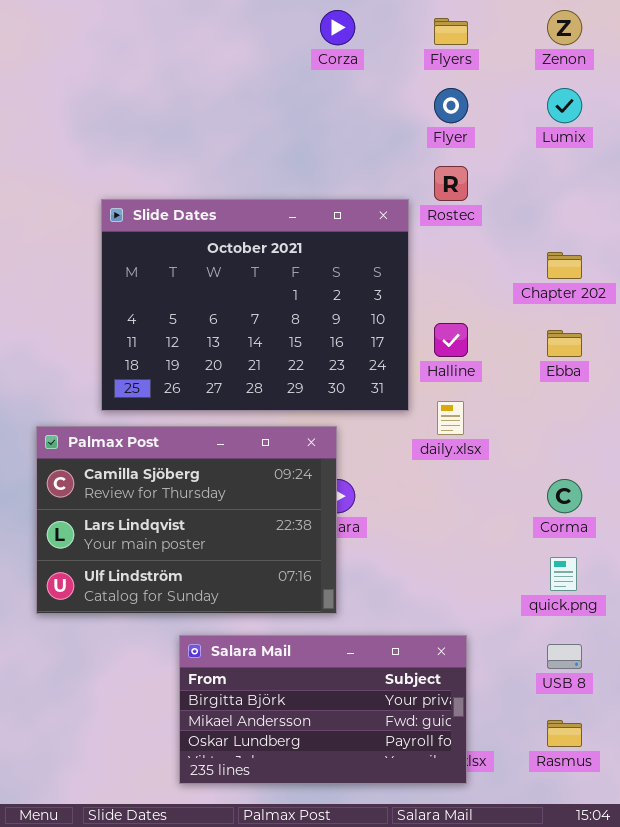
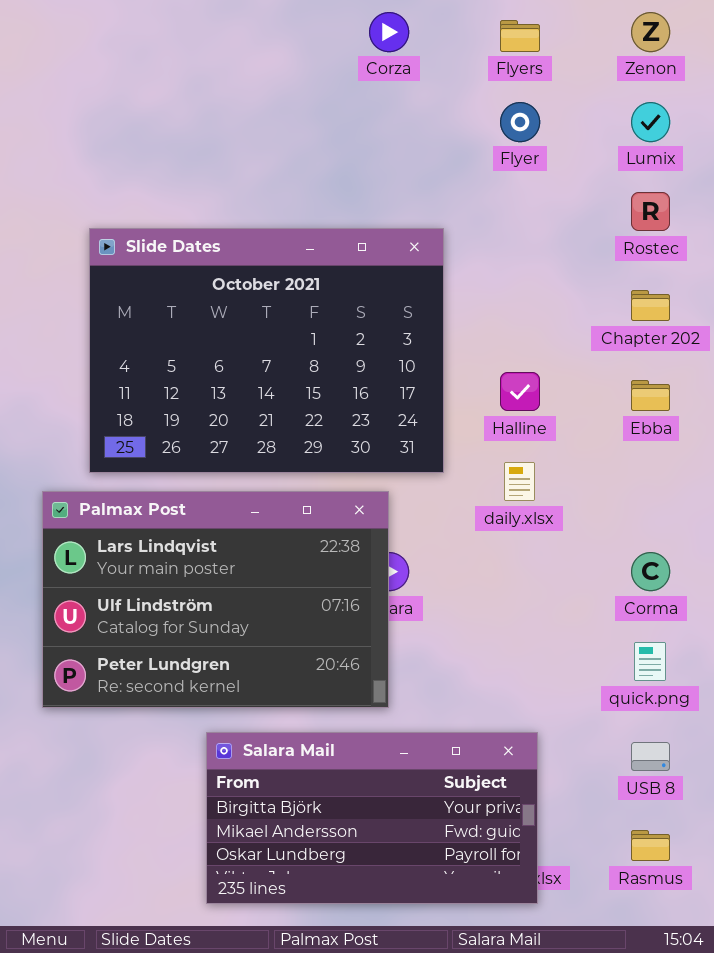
Rostec: [434,166,468,201] -> [631,192,670,231], moved
Slide Dates: [101,199,409,411] -> [89,228,444,473], moved
Palmax Post: [36,426,337,614] -> [42,491,389,708], scrolled down 1 row

